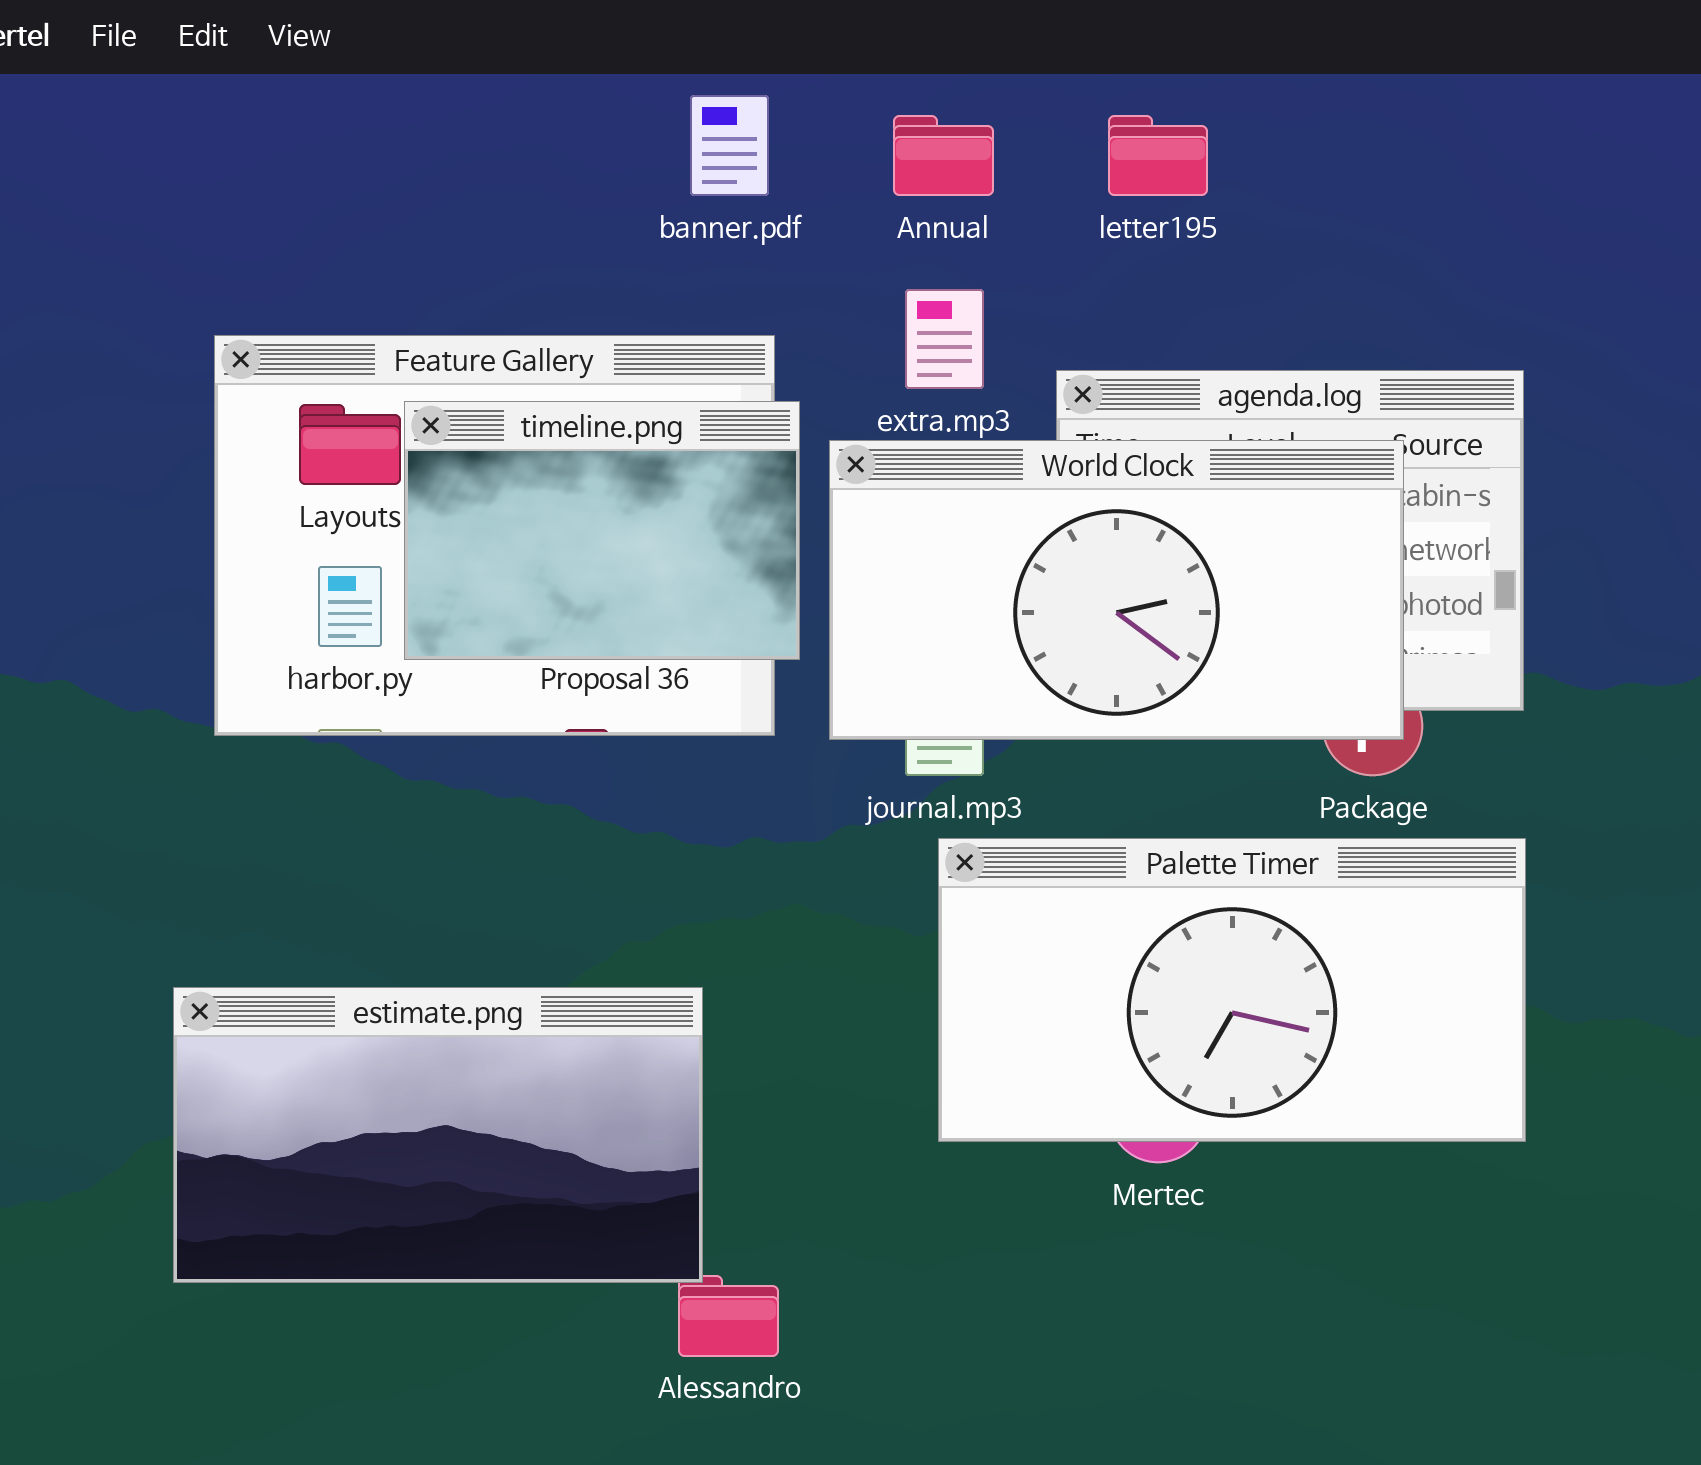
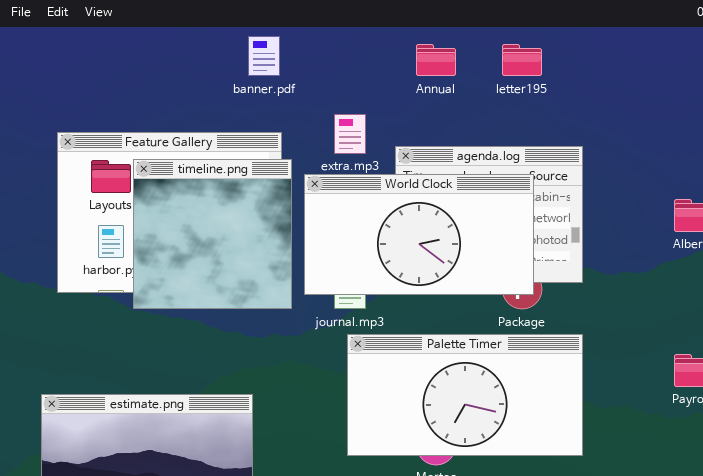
Annual: [893,115,994,196] -> [416,44,456,76], moved
letter195: [1108,115,1208,196] -> [502,44,542,76], moved
timeline.png: [404,401,800,660] -> [133,159,292,309], resized

